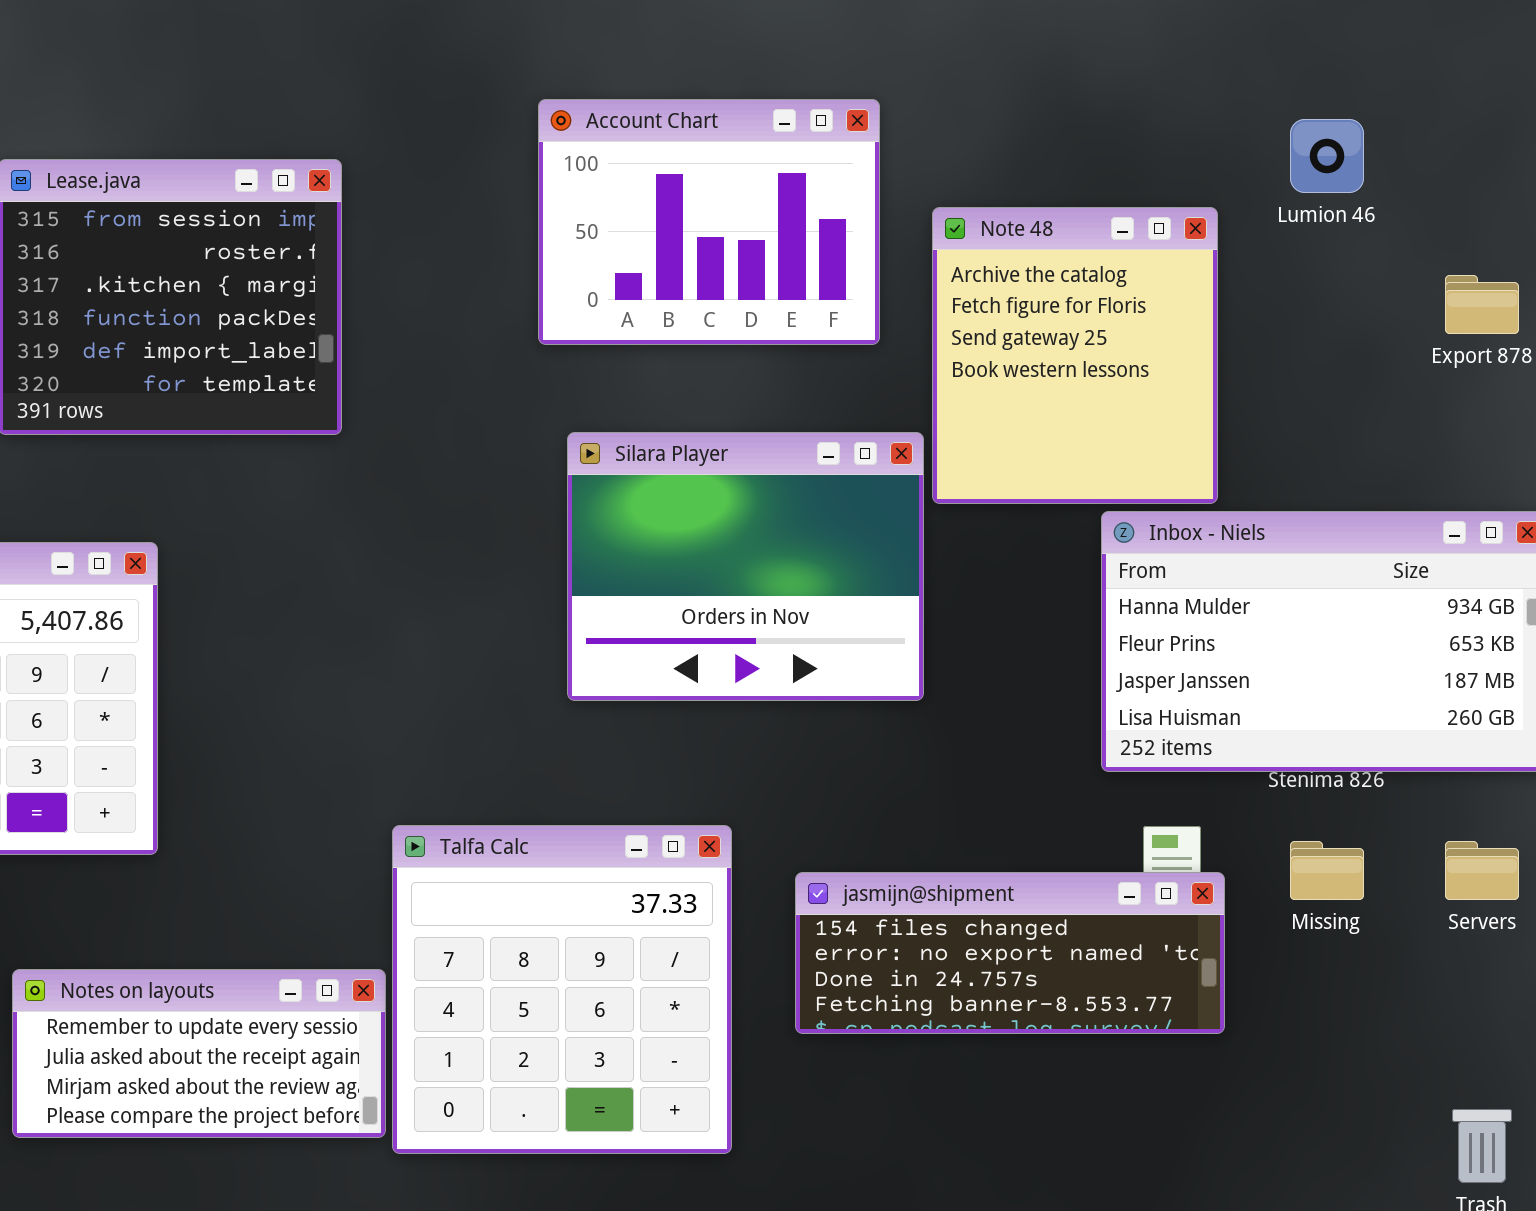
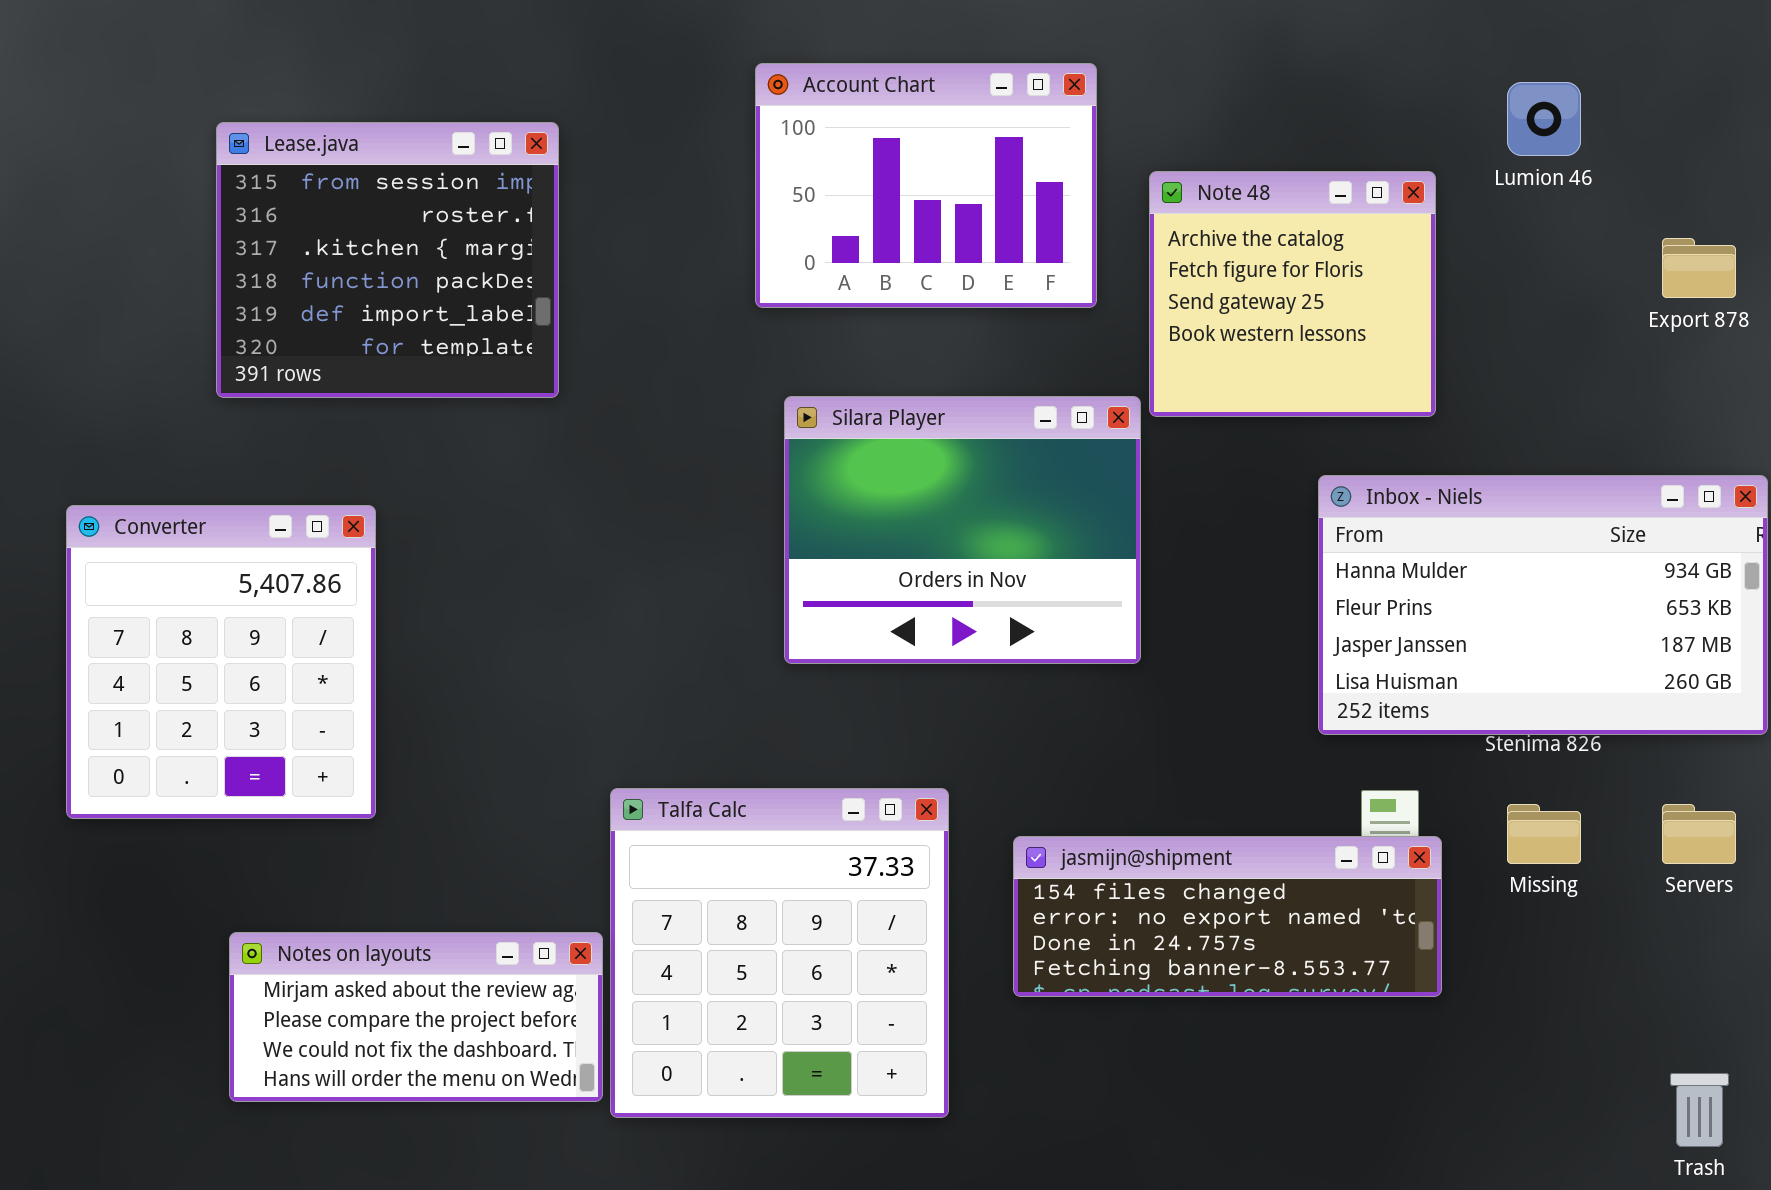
Note 48: [932,207,1218,504] -> [1149,171,1436,417], resized
Notes on layouts: [12,969,386,1138] -> [229,932,603,1102], scrolled down 2 rows

